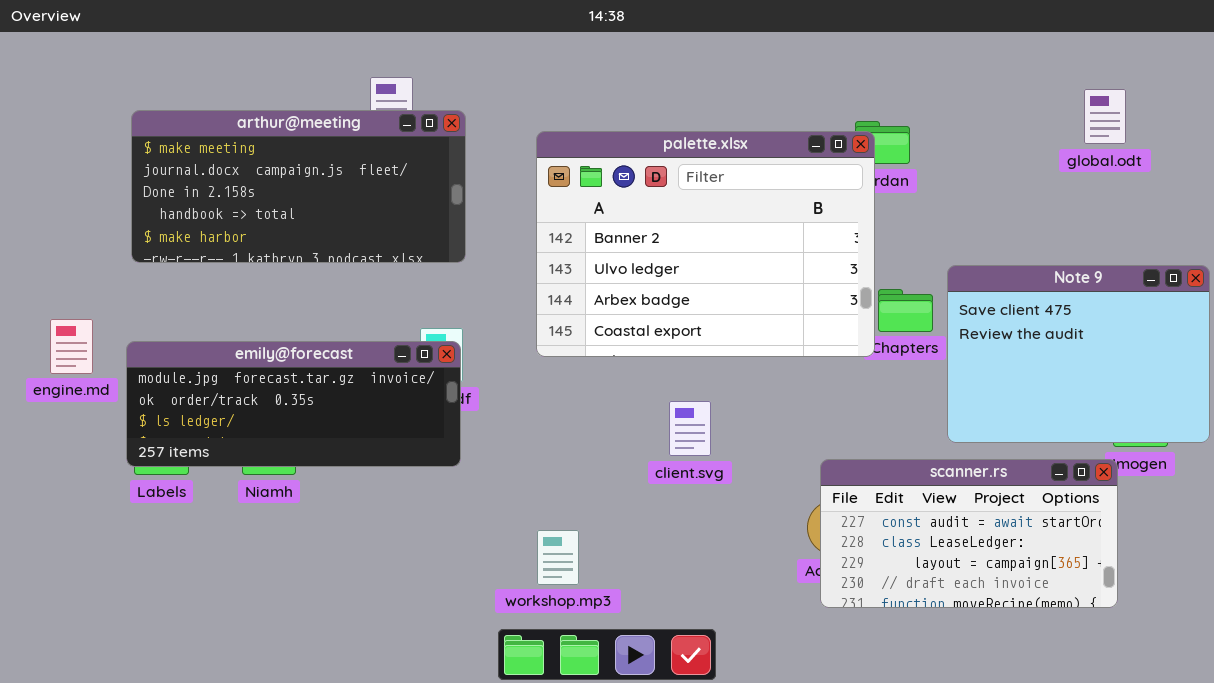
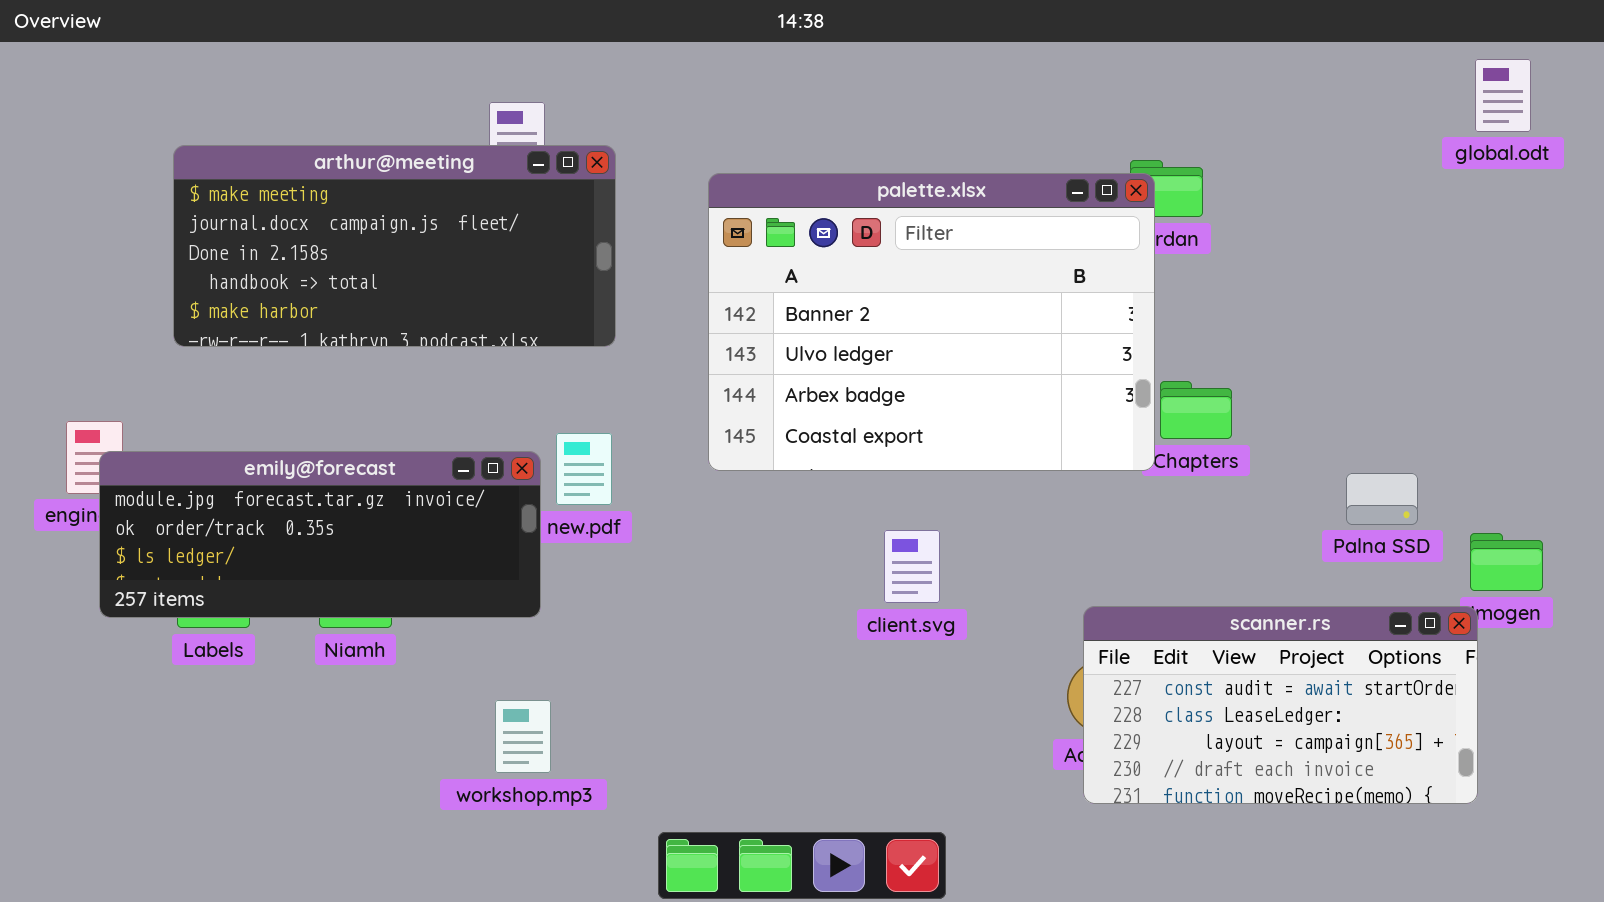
global.odt: [1084,89,1126,144] -> [1475,59,1531,132], moved
Note 9: [947,265,1210,443] -> none, closed
emily@forecast: [126,341,461,467] -> [99,451,541,618], moved
workshop.mp3: [537,530,579,585] -> [495,700,551,773], moved

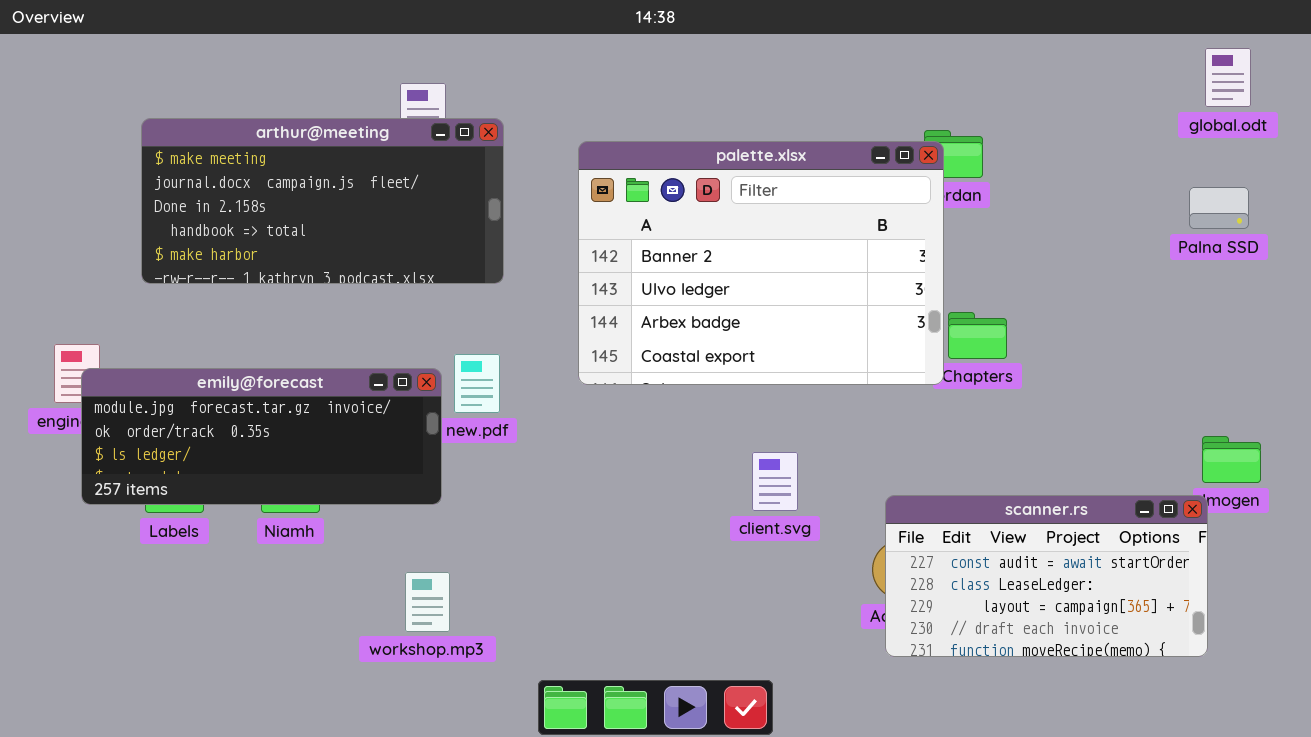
Palna SSD: [1346,473,1418,525] -> [1189,187,1249,229], moved
client.svg: [884,530,940,603] -> [752,452,798,511], moved

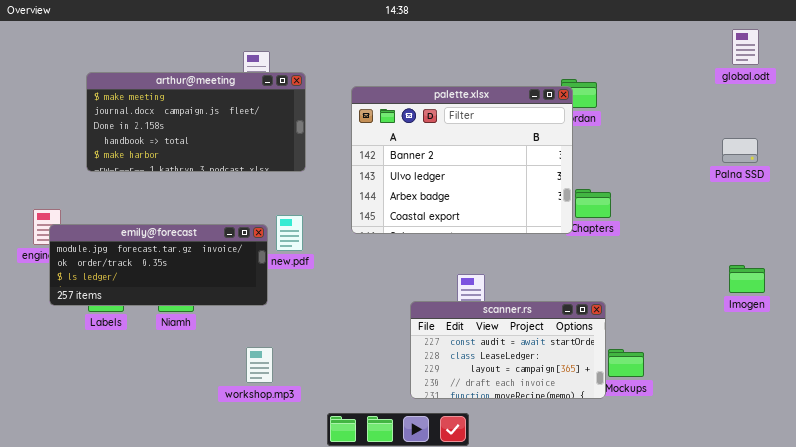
Palna SSD: [1189,187,1249,229] -> [722,138,758,163], moved
scanner.rs: [885,495,1208,657] -> [410,301,606,399], moved

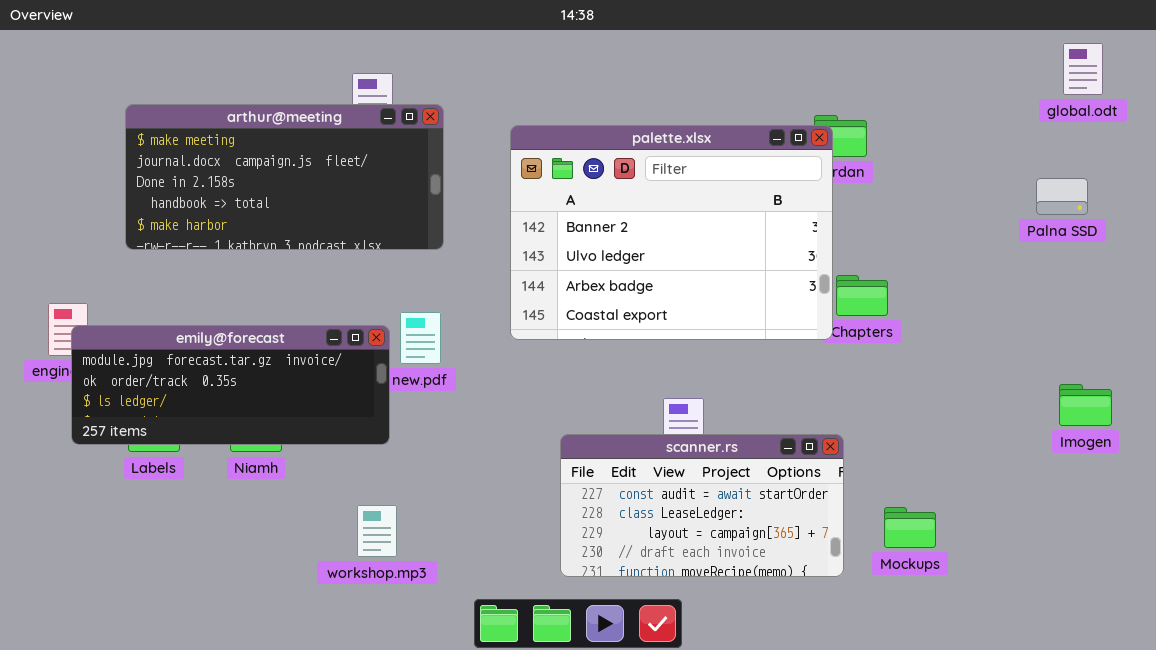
Palna SSD: [722,138,758,163] -> [1036,178,1088,215], moved
scanner.rs: [410,301,606,399] -> [560,434,844,577], moved

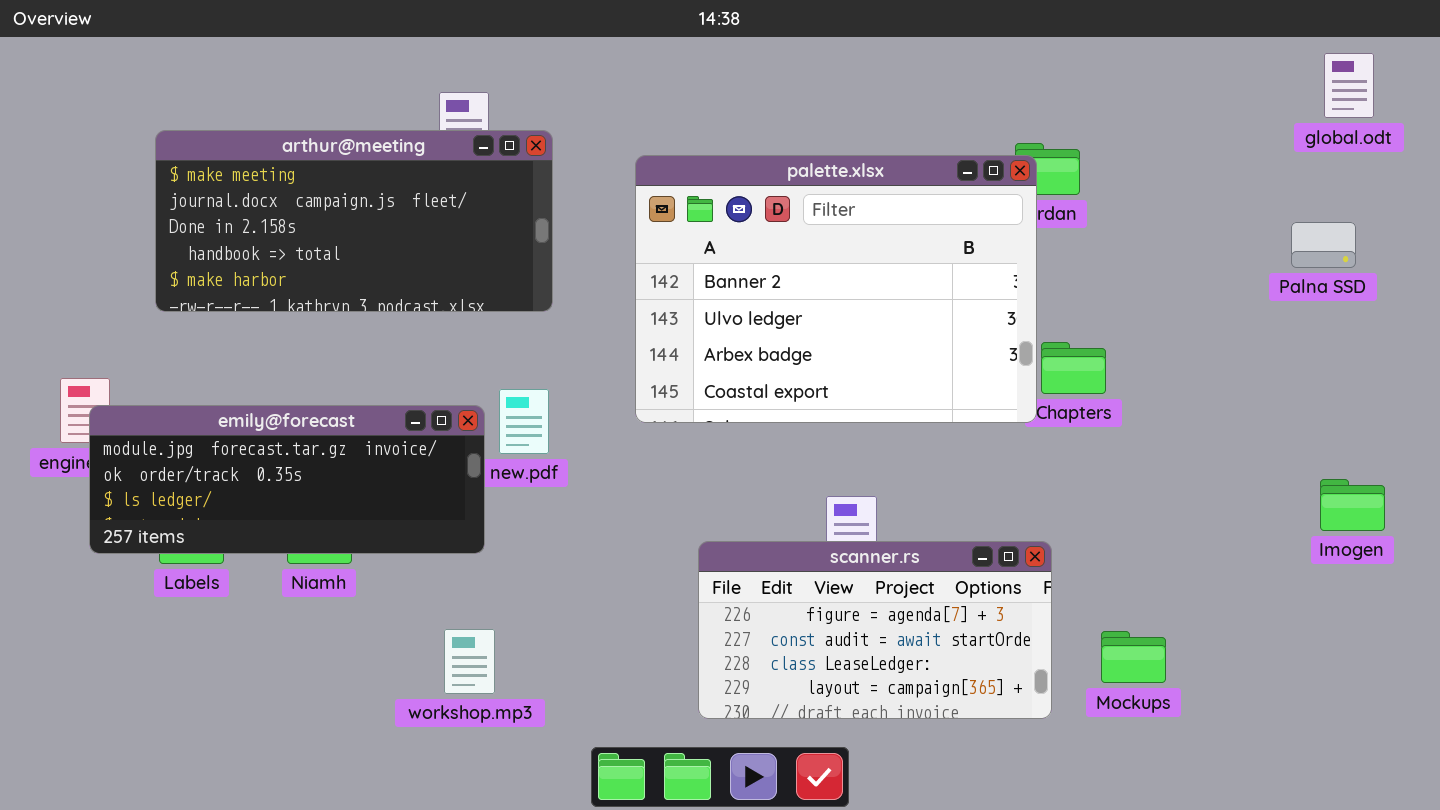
scanner.rs: [560,434,844,577] -> [698,541,1052,719], scrolled up 1 row

